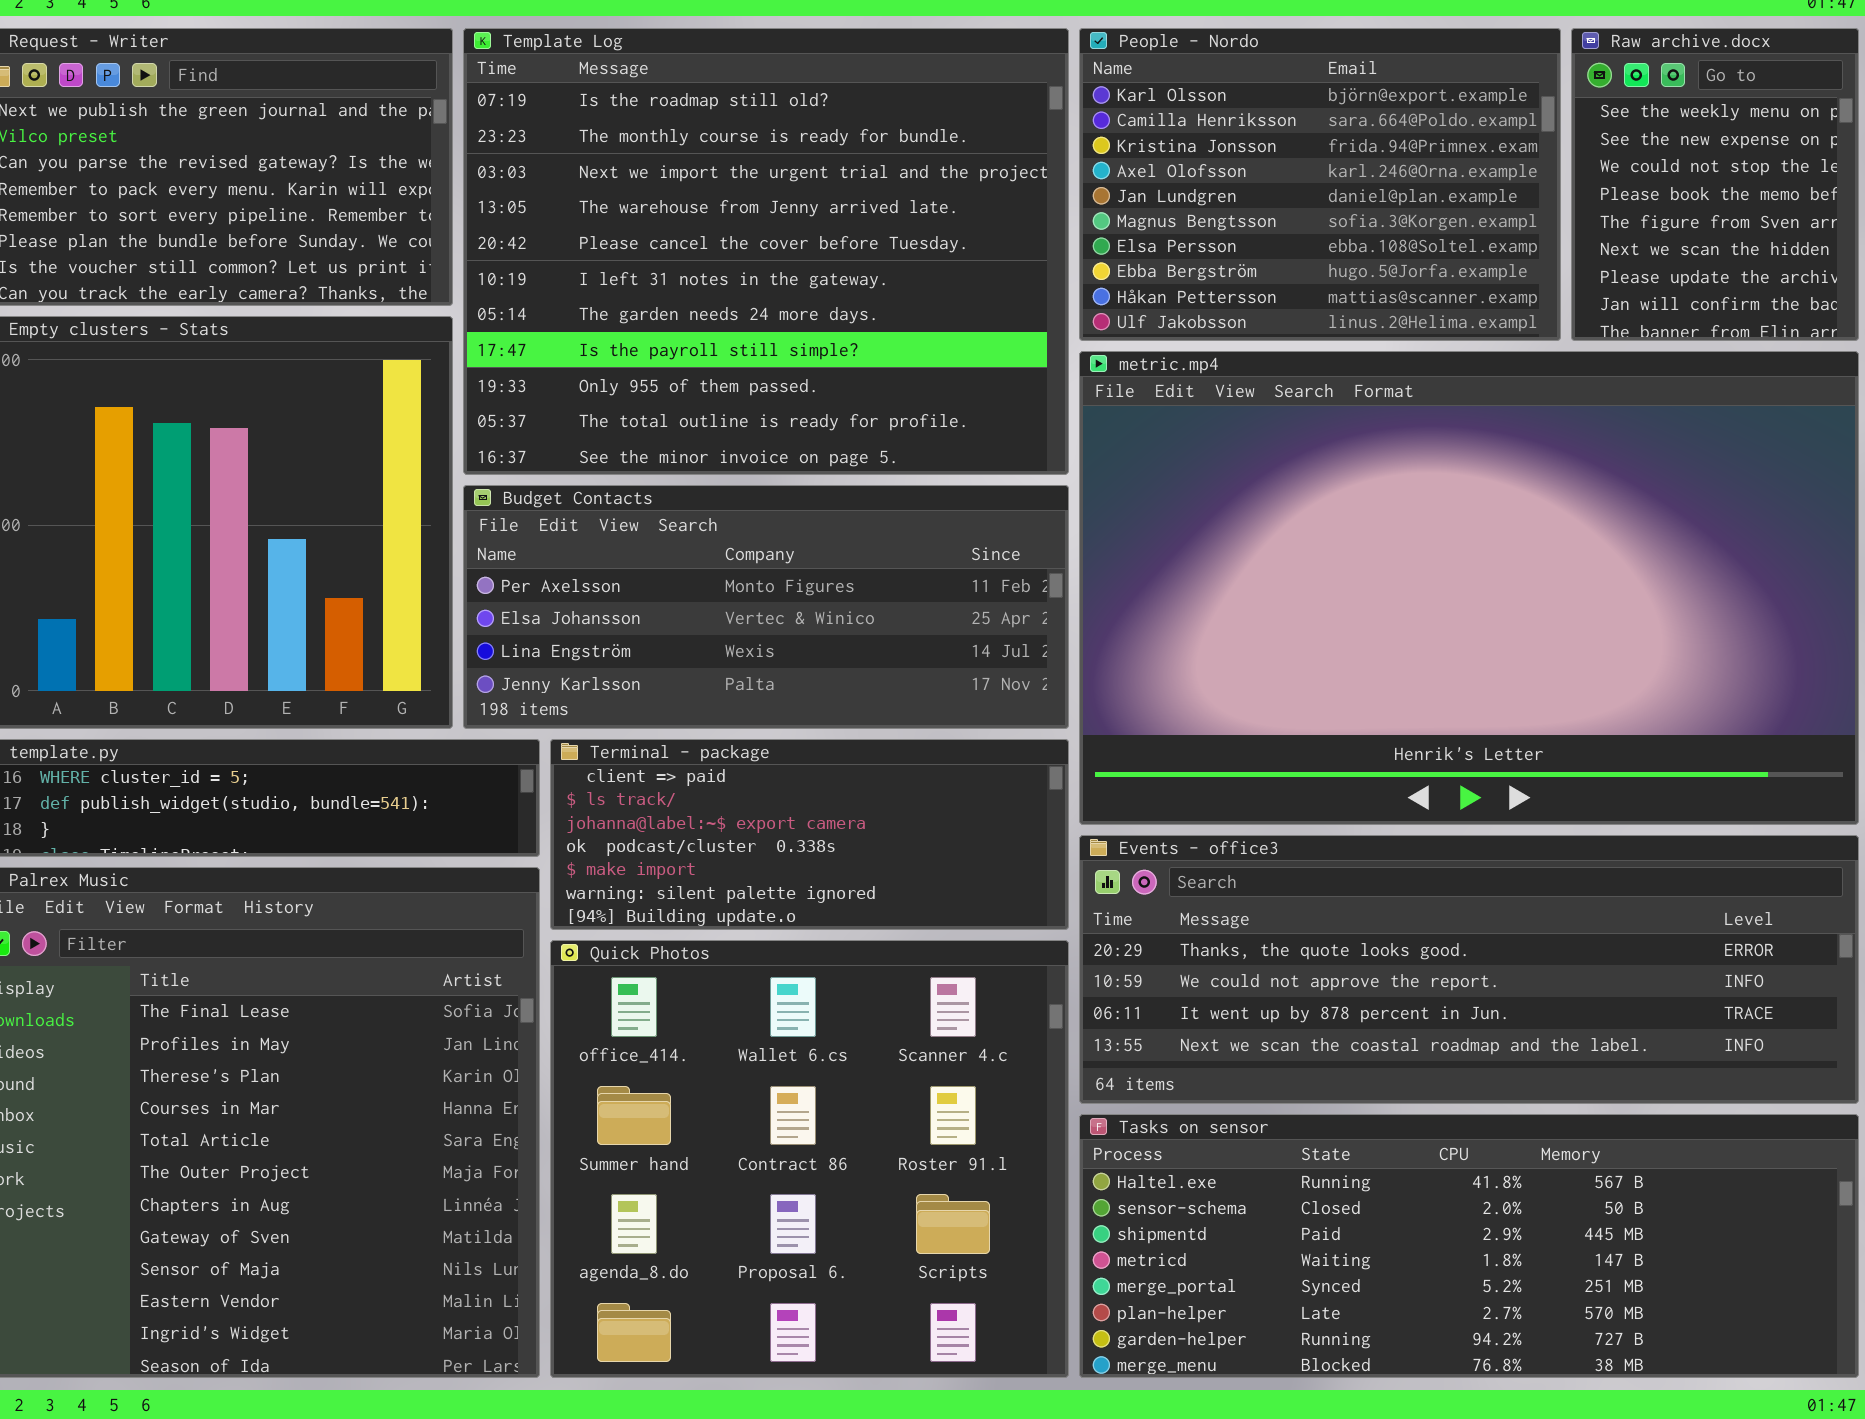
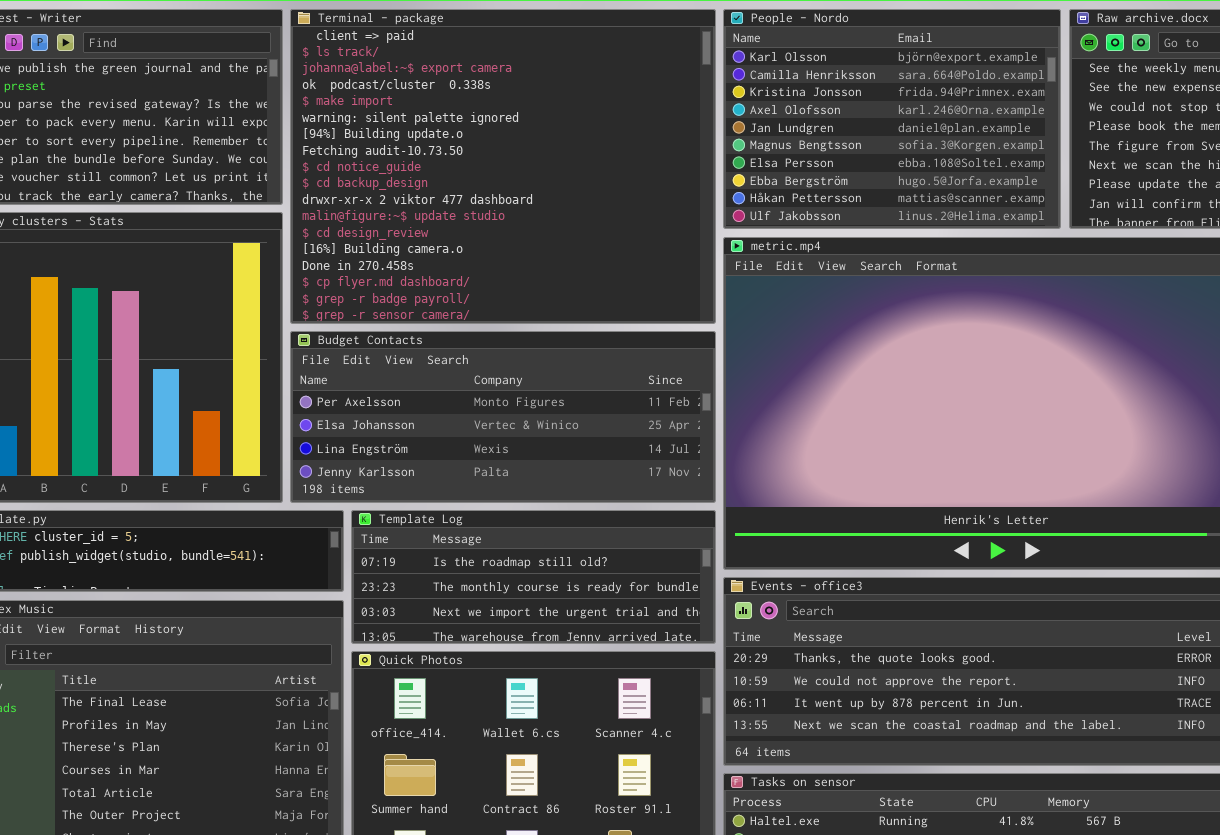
Template Log: [463,28,1069,475] -> [351,510,716,644], moved, resized
Terminal - package: [550,739,1069,930] -> [290,9,716,324], moved, resized

